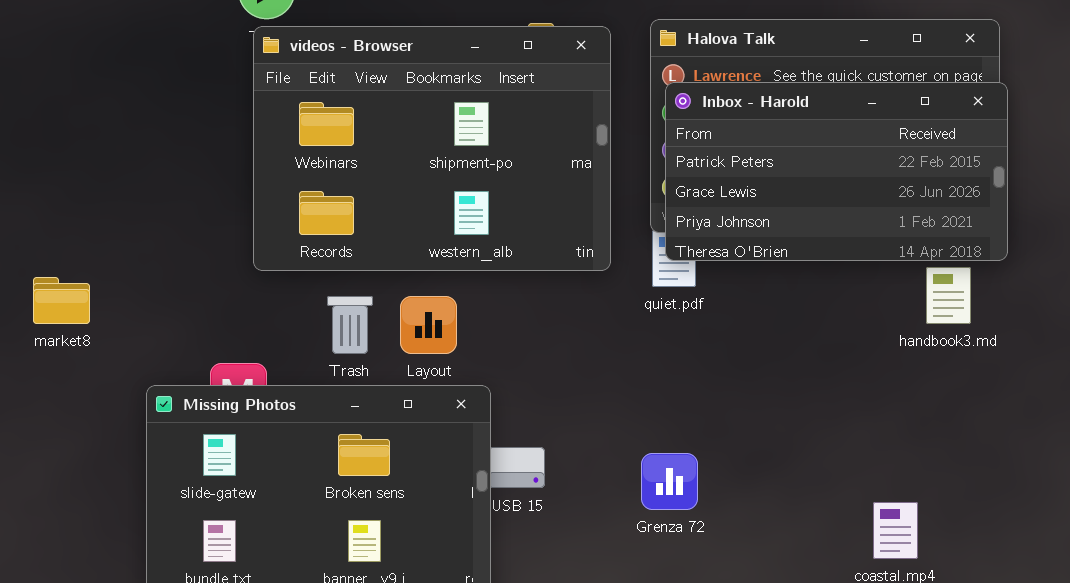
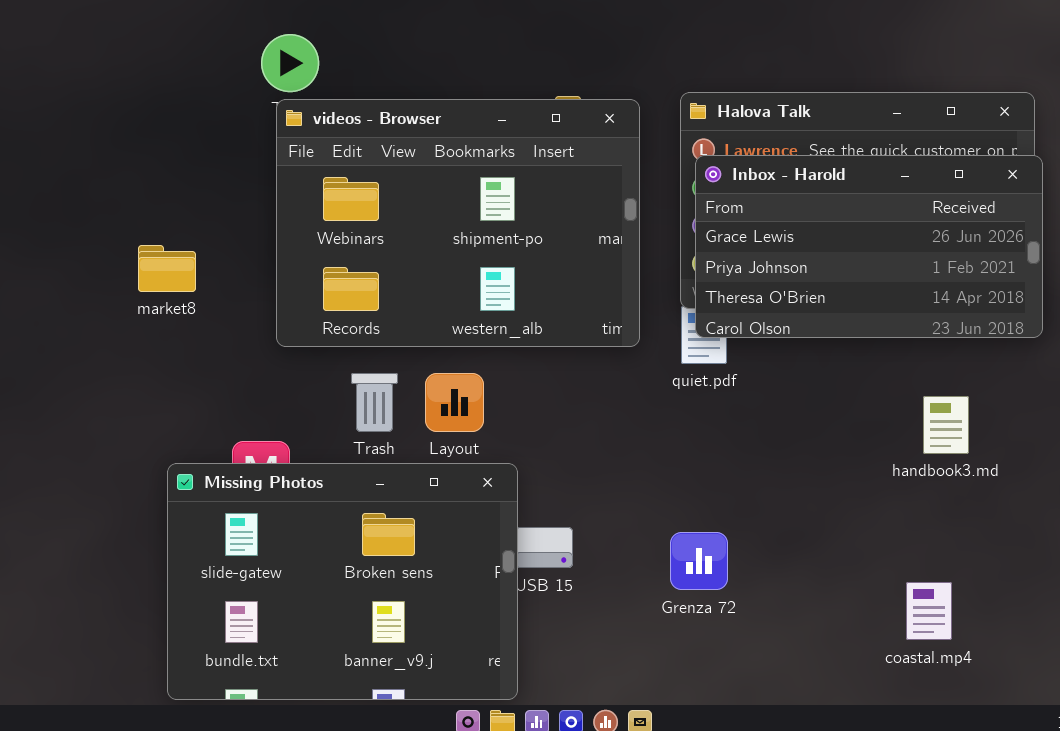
Inbox - Harold: [665,82,1008,261] -> [695,155,1043,338], scrolled down 1 row
handbook3.md: [926,267,971,324] -> [923,396,969,454], moved
market8: [33,277,90,324] -> [138,245,196,292], moved

